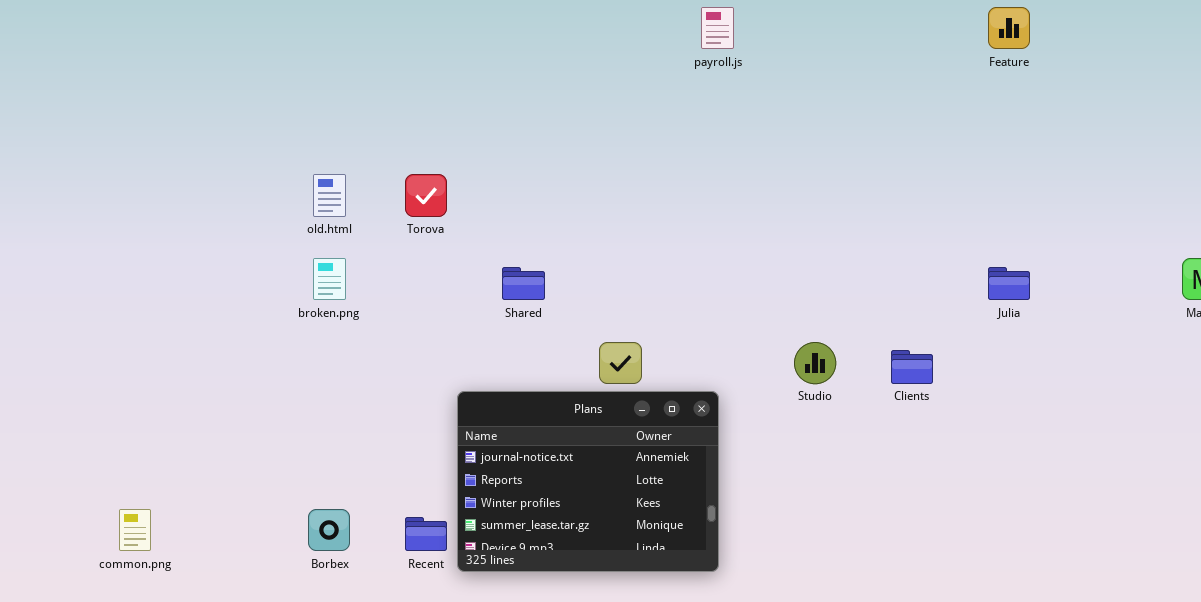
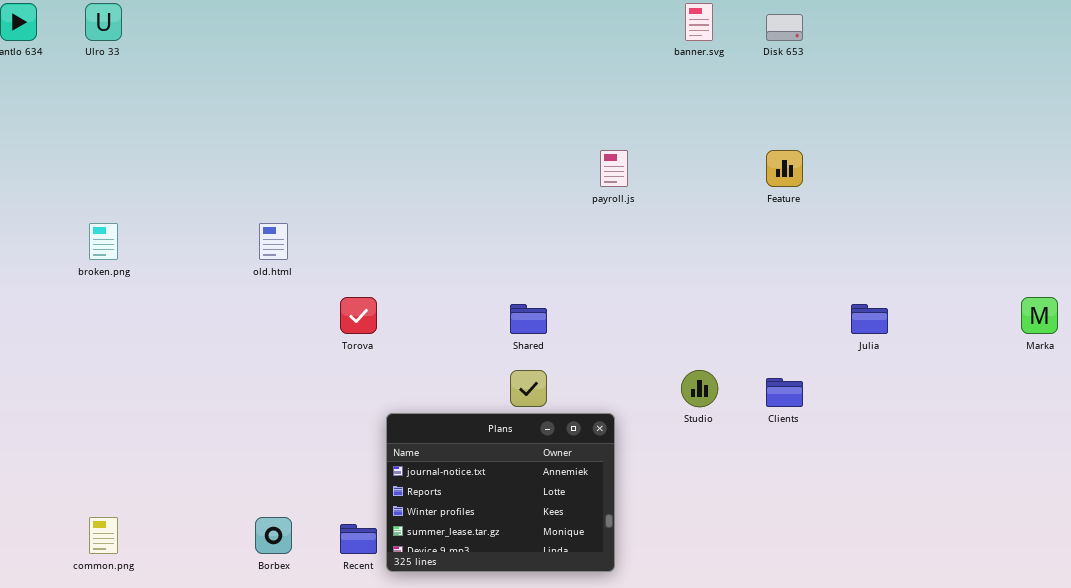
payroll.js: [701,7,734,49] -> [600,150,628,187], moved
Feature: [988,7,1030,49] -> [766,150,803,187], moved
Torova: [405,174,447,217] -> [340,297,377,334], moved
broken.png: [313,258,346,300] -> [89,223,118,260], moved
Shared: [502,267,545,300] -> [510,304,547,334], moved

